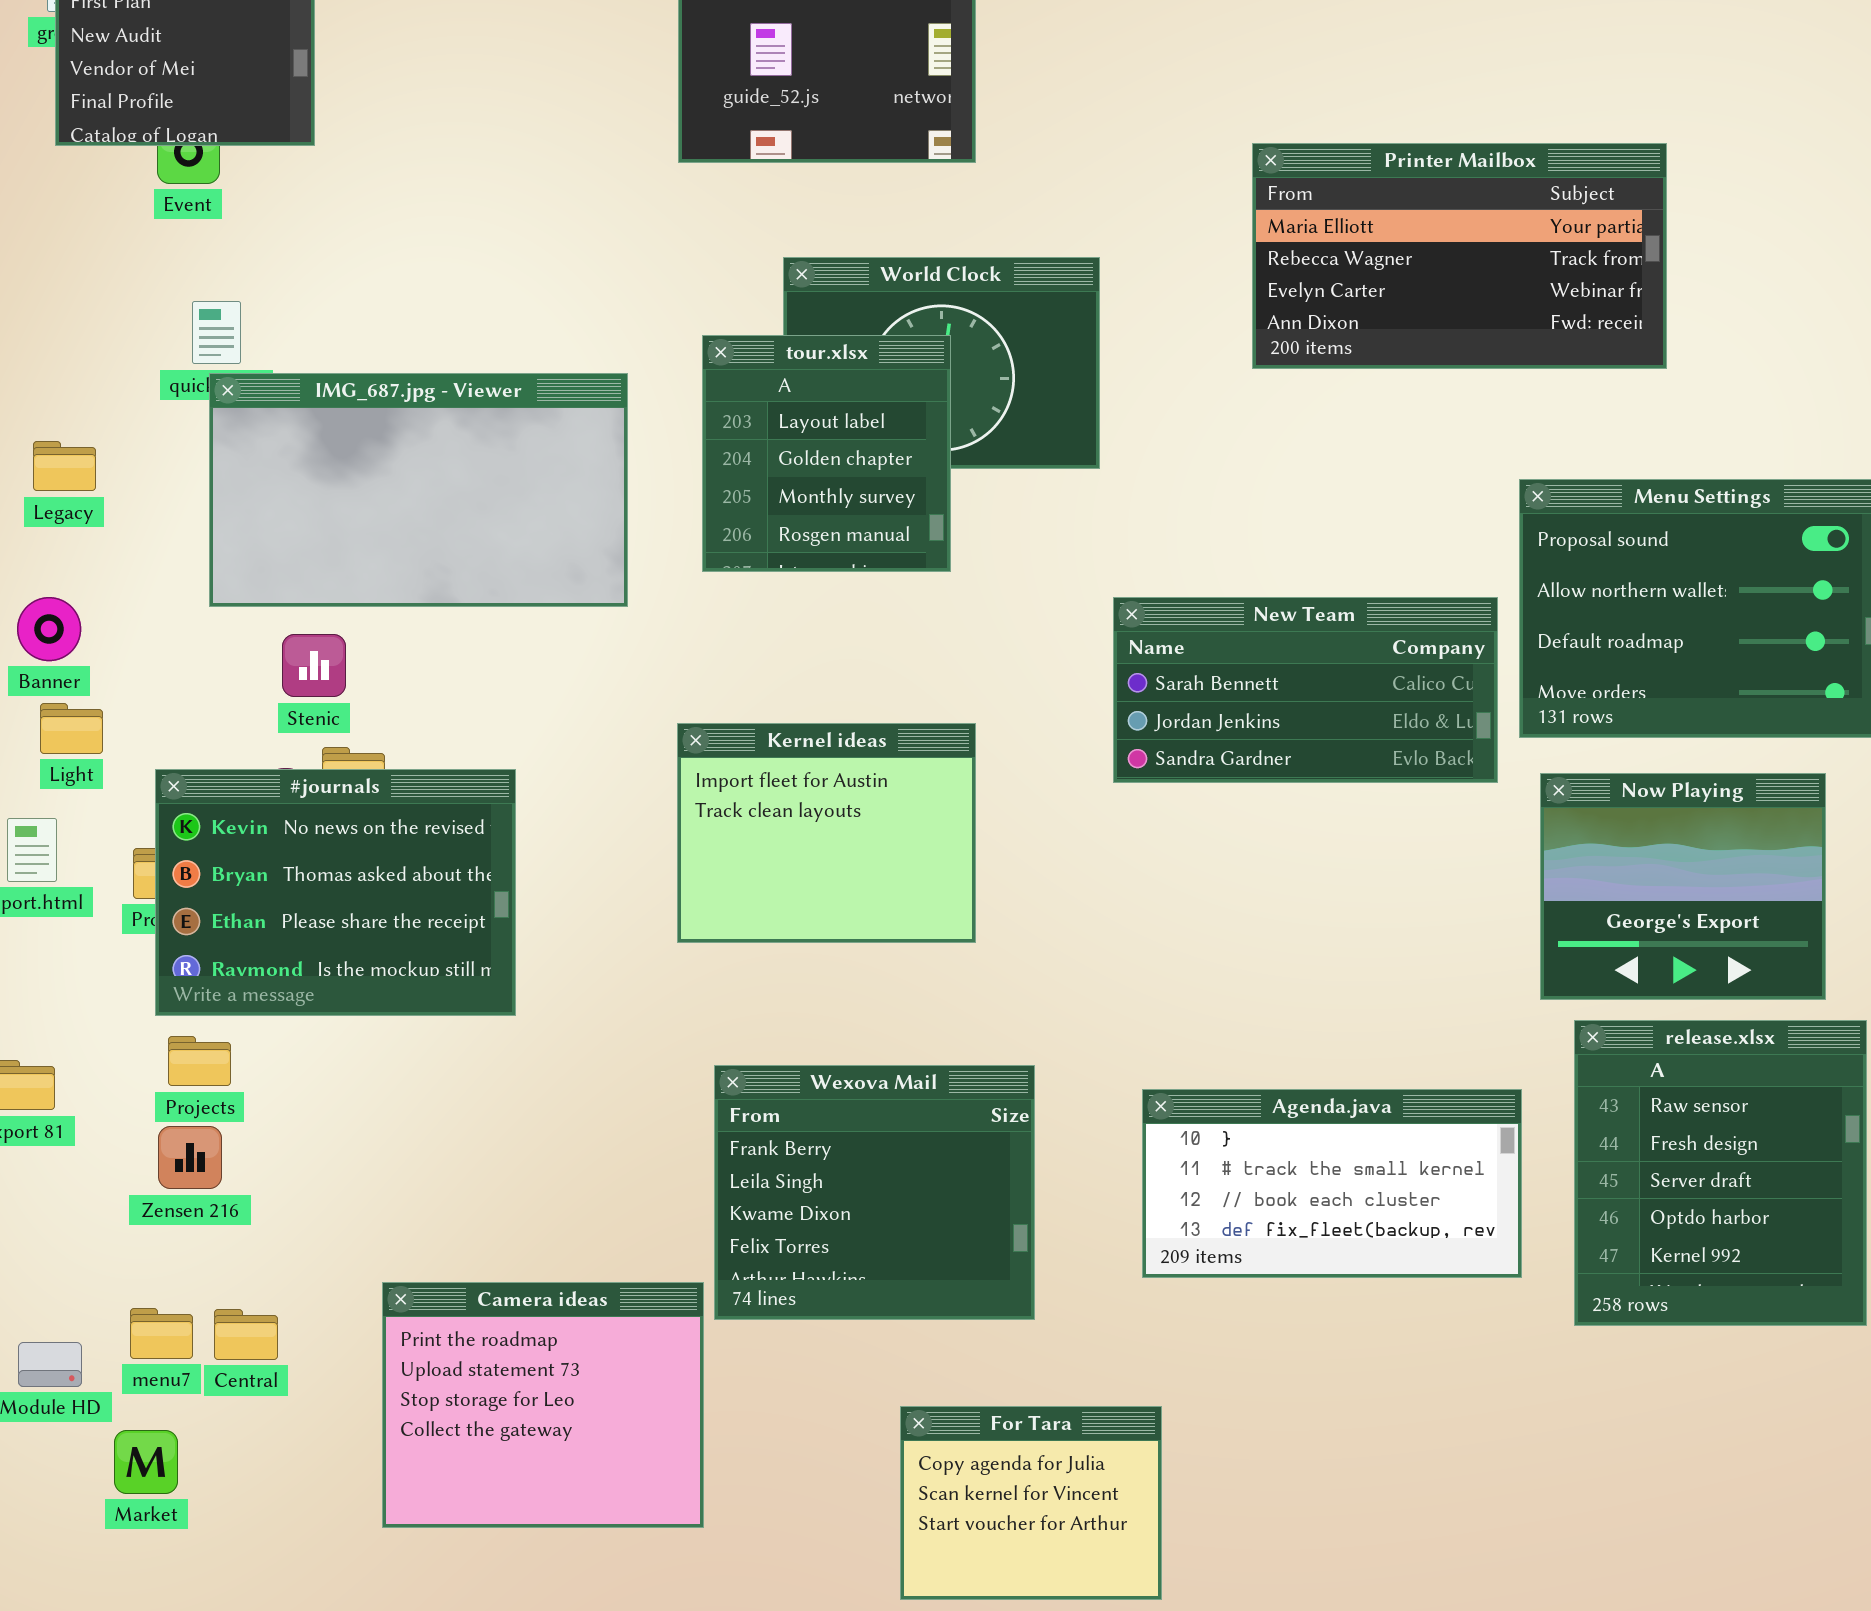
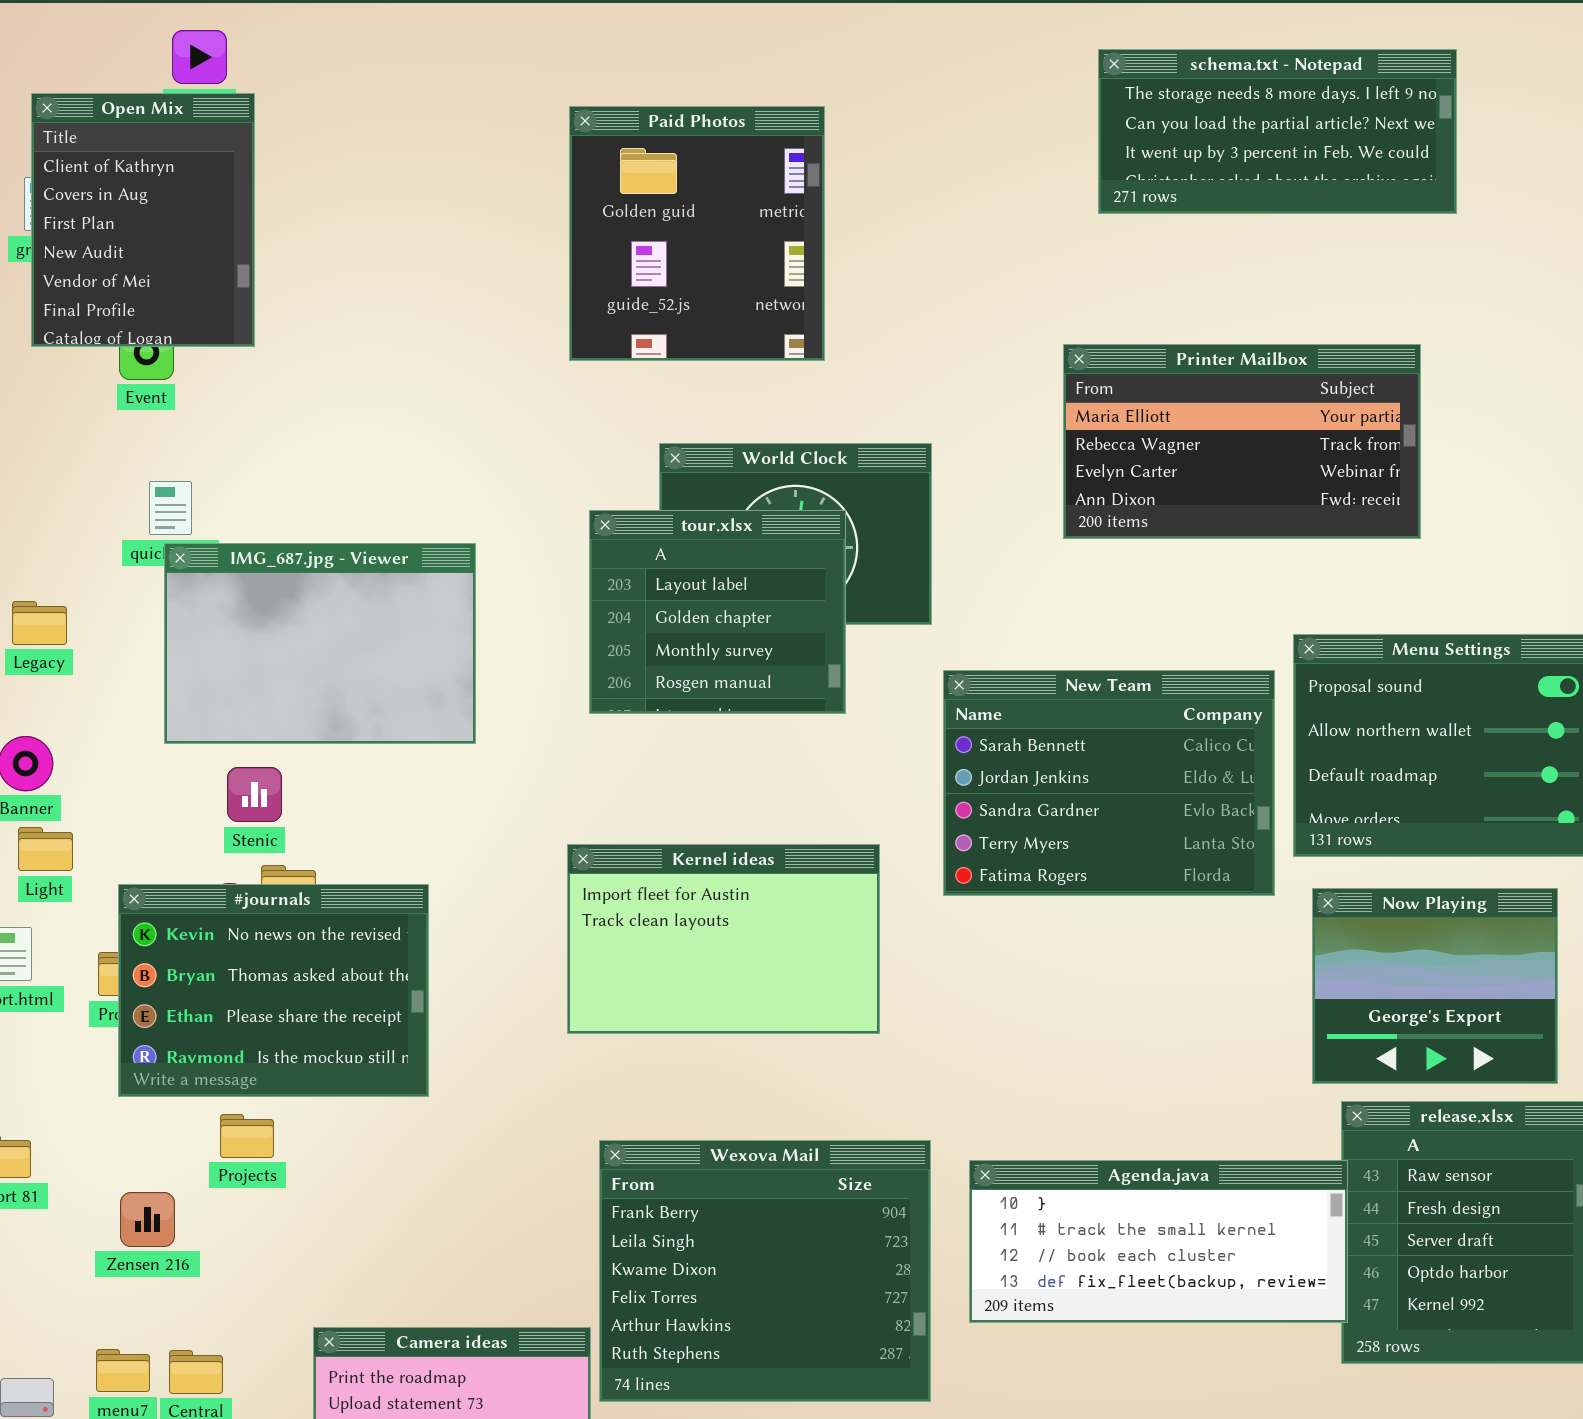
tour.xlsx: [702,335,951,572] -> [589,510,846,714], resized
IMG_687.jpg - Viewer: [209,373,628,607] -> [164,543,476,744], resized
New Team: [1113,597,1498,783] -> [943,670,1275,896], resized
Kernel ideas: [677,723,976,943] -> [567,844,880,1034], resized
Projects: [168,1036,231,1086] -> [220,1114,274,1158], moved
Wexova Mail: [714,1065,1035,1320] -> [599,1140,931,1402], resized
Agenda.java: [1142,1089,1522,1278] -> [969,1160,1348,1323], resized

